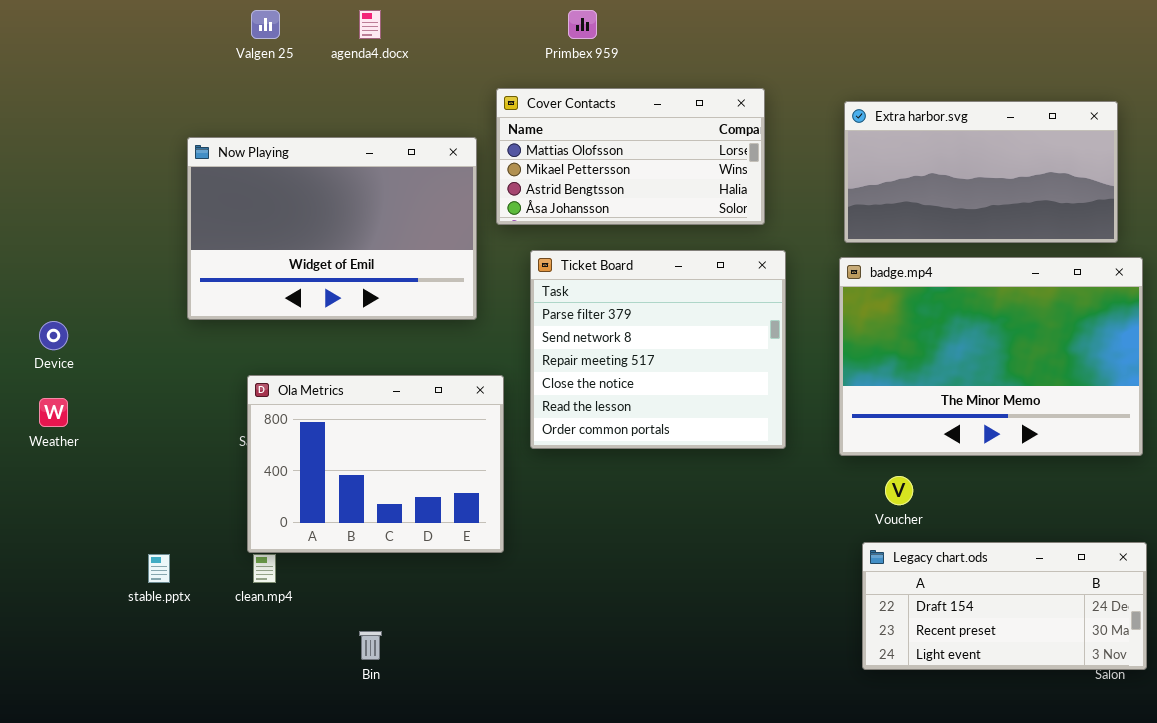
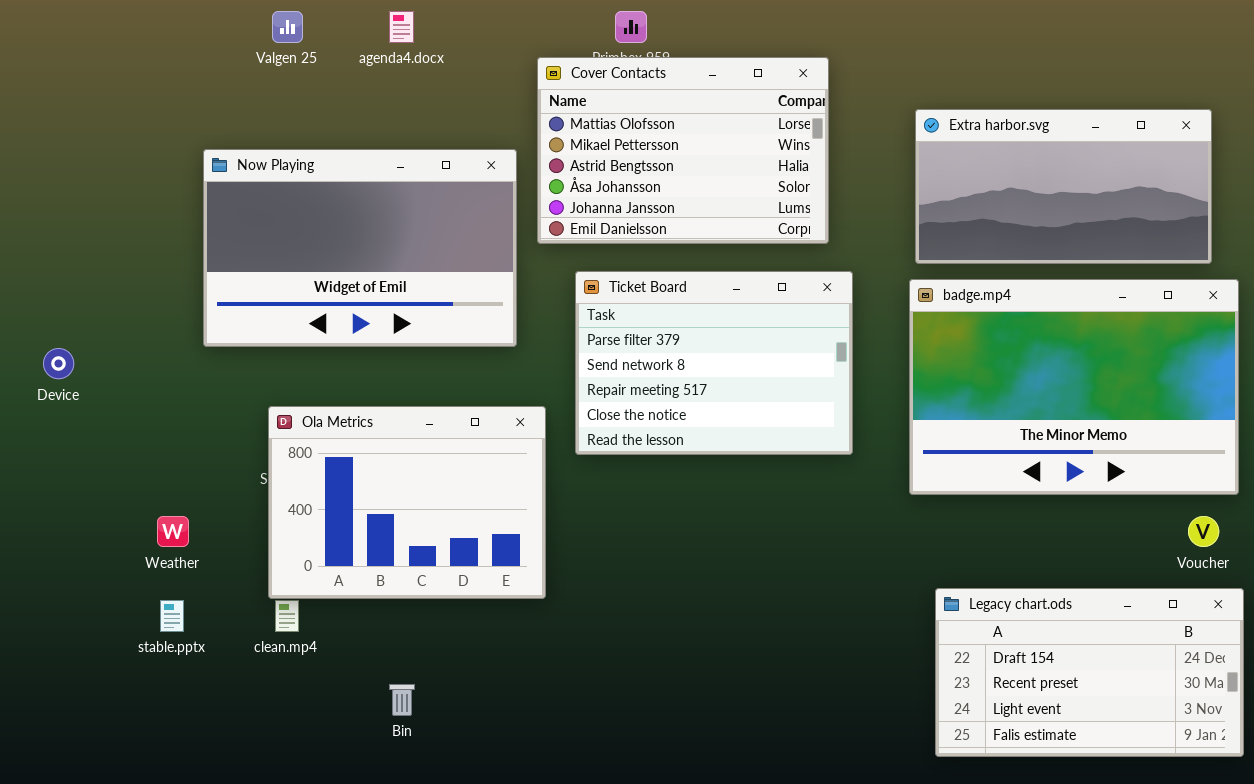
Cover Contacts: [496,88,765,225] -> [537,57,829,244], resized
Ticket Board: [530,250,786,449] -> [575,271,853,455], resized
Weather: [39,398,68,427] -> [157,516,189,547], moved
Voucher: [885,476,913,505] -> [1188,516,1219,547], moved
Legacy chart.ods: [862,542,1147,670] -> [935,588,1244,757], resized

